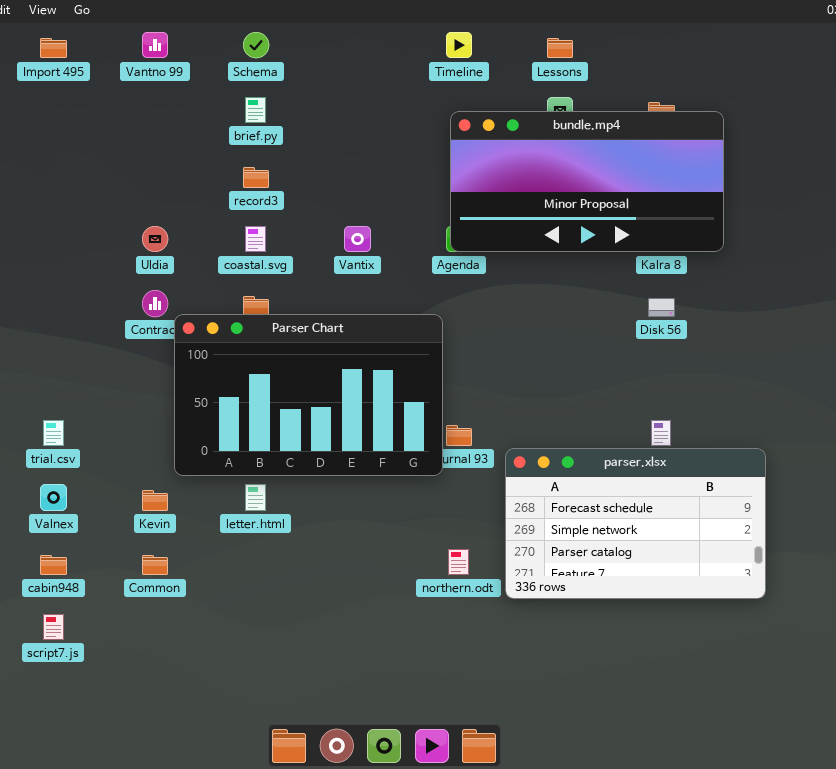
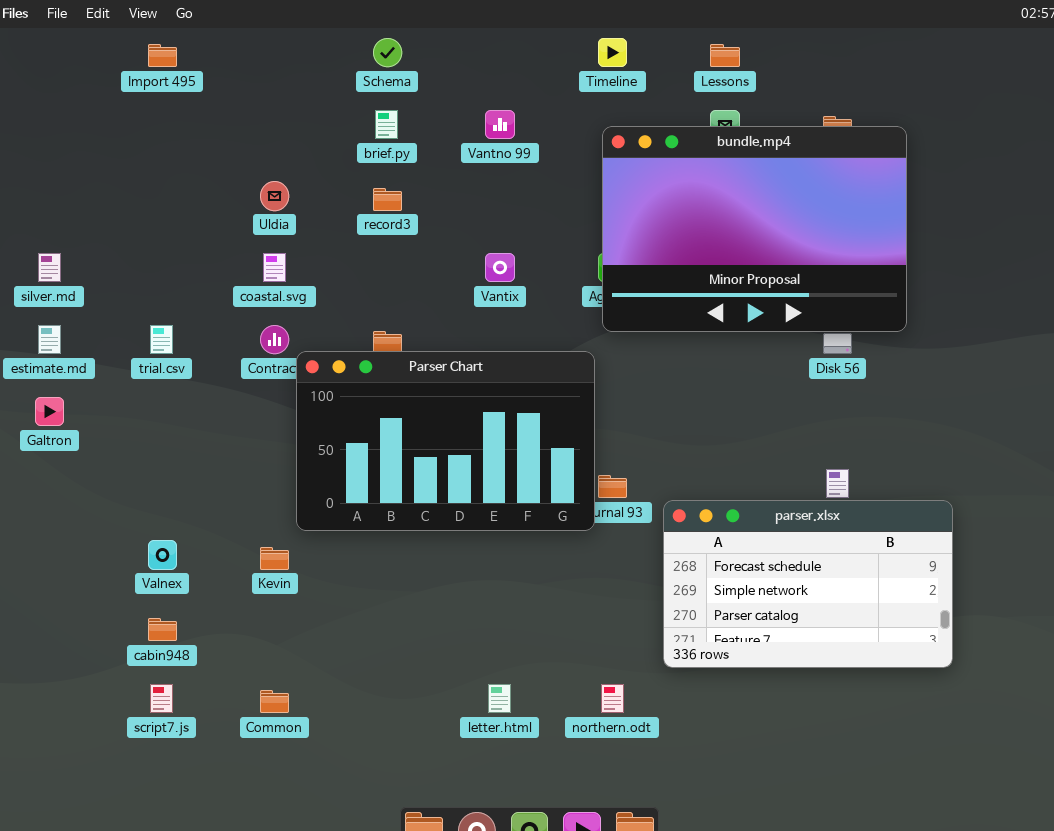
Vantno 99: [142,32,168,58] -> [485,110,515,139], moved
bundle.mp4: [450,111,724,252] -> [602,126,907,332], resized
Uldia: [142,226,168,252] -> [260,181,289,211], moved
coastal.svg: [245,226,266,252] -> [263,253,286,282], moved
trial.csv: [43,420,64,446] -> [150,325,173,354], moved
letter.html: [245,484,266,511] -> [488,684,511,713], moved
northern.odt: [448,549,469,575] -> [601,684,624,713], moved
Common: [142,555,168,575] -> [260,690,289,713], moved

